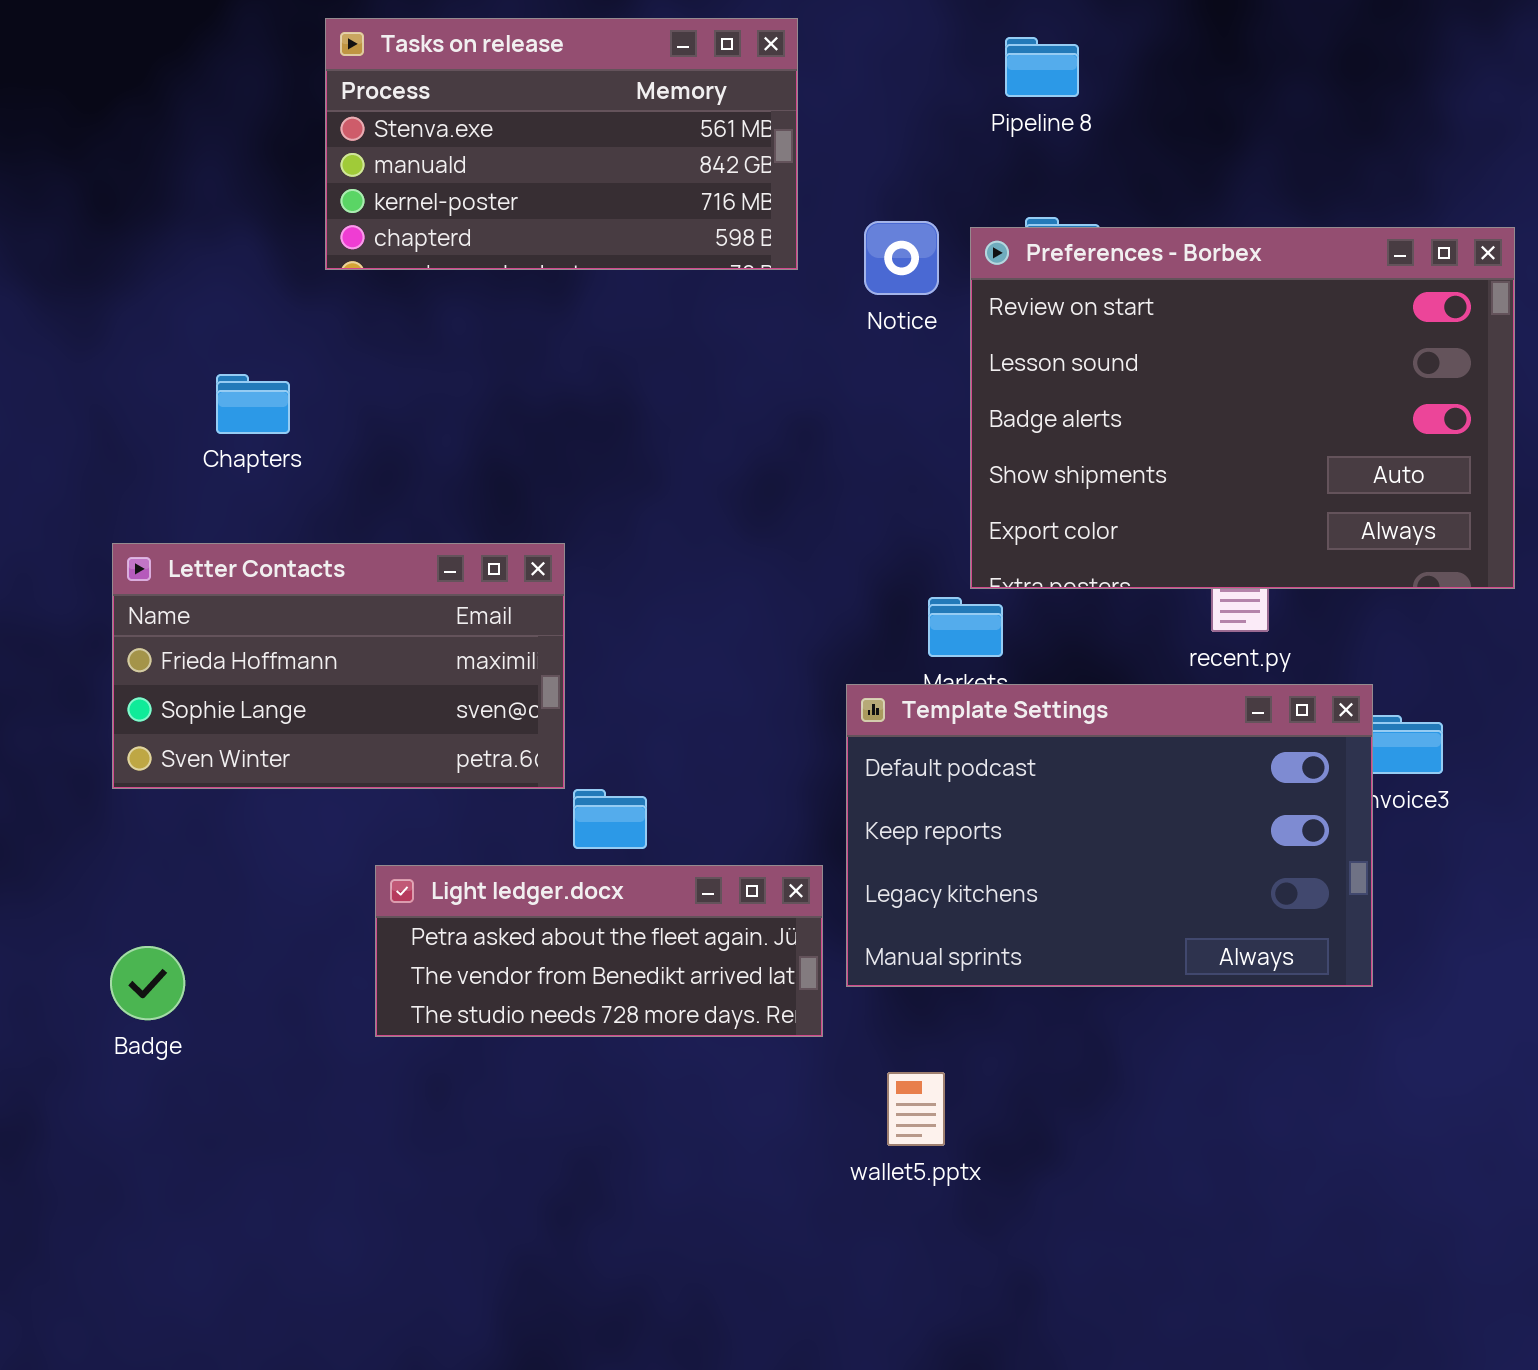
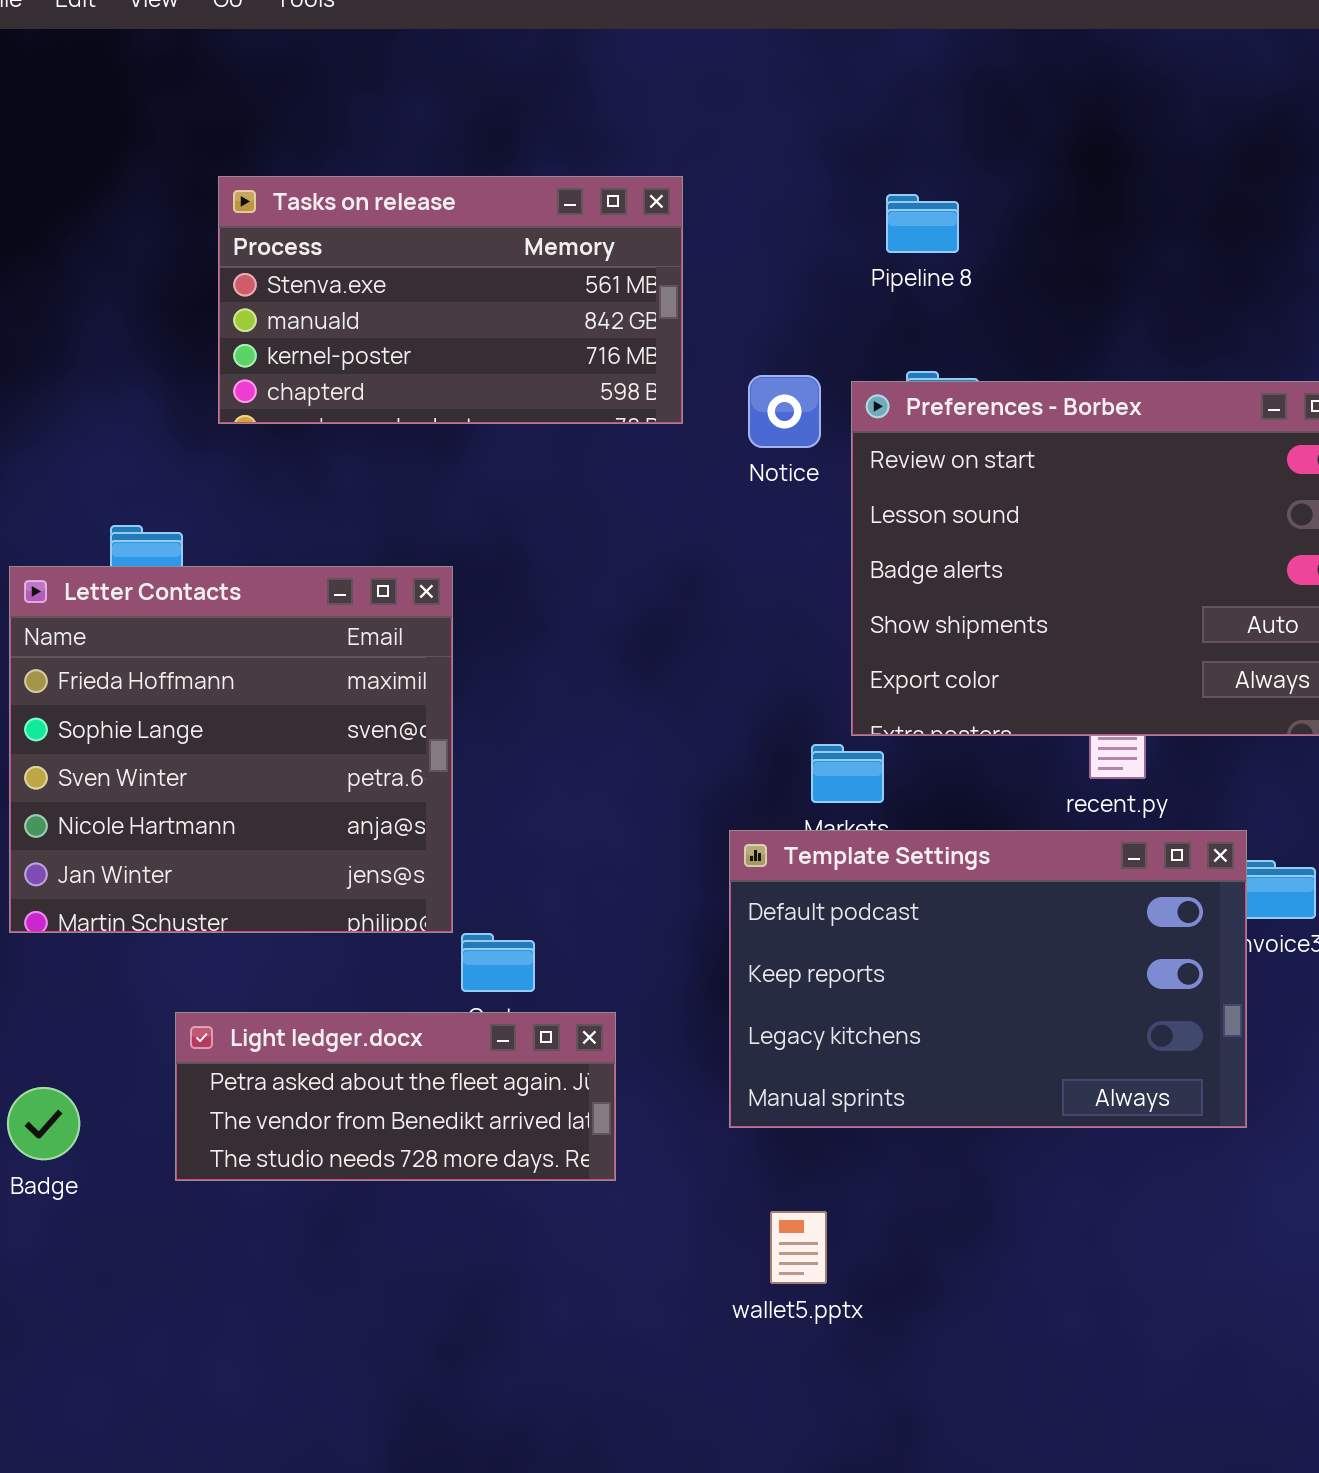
Letter Contacts: [112,543,565,789] -> [9,566,453,933], resized
Light ledger.docx: [375,865,823,1037] -> [175,1012,616,1181], moved

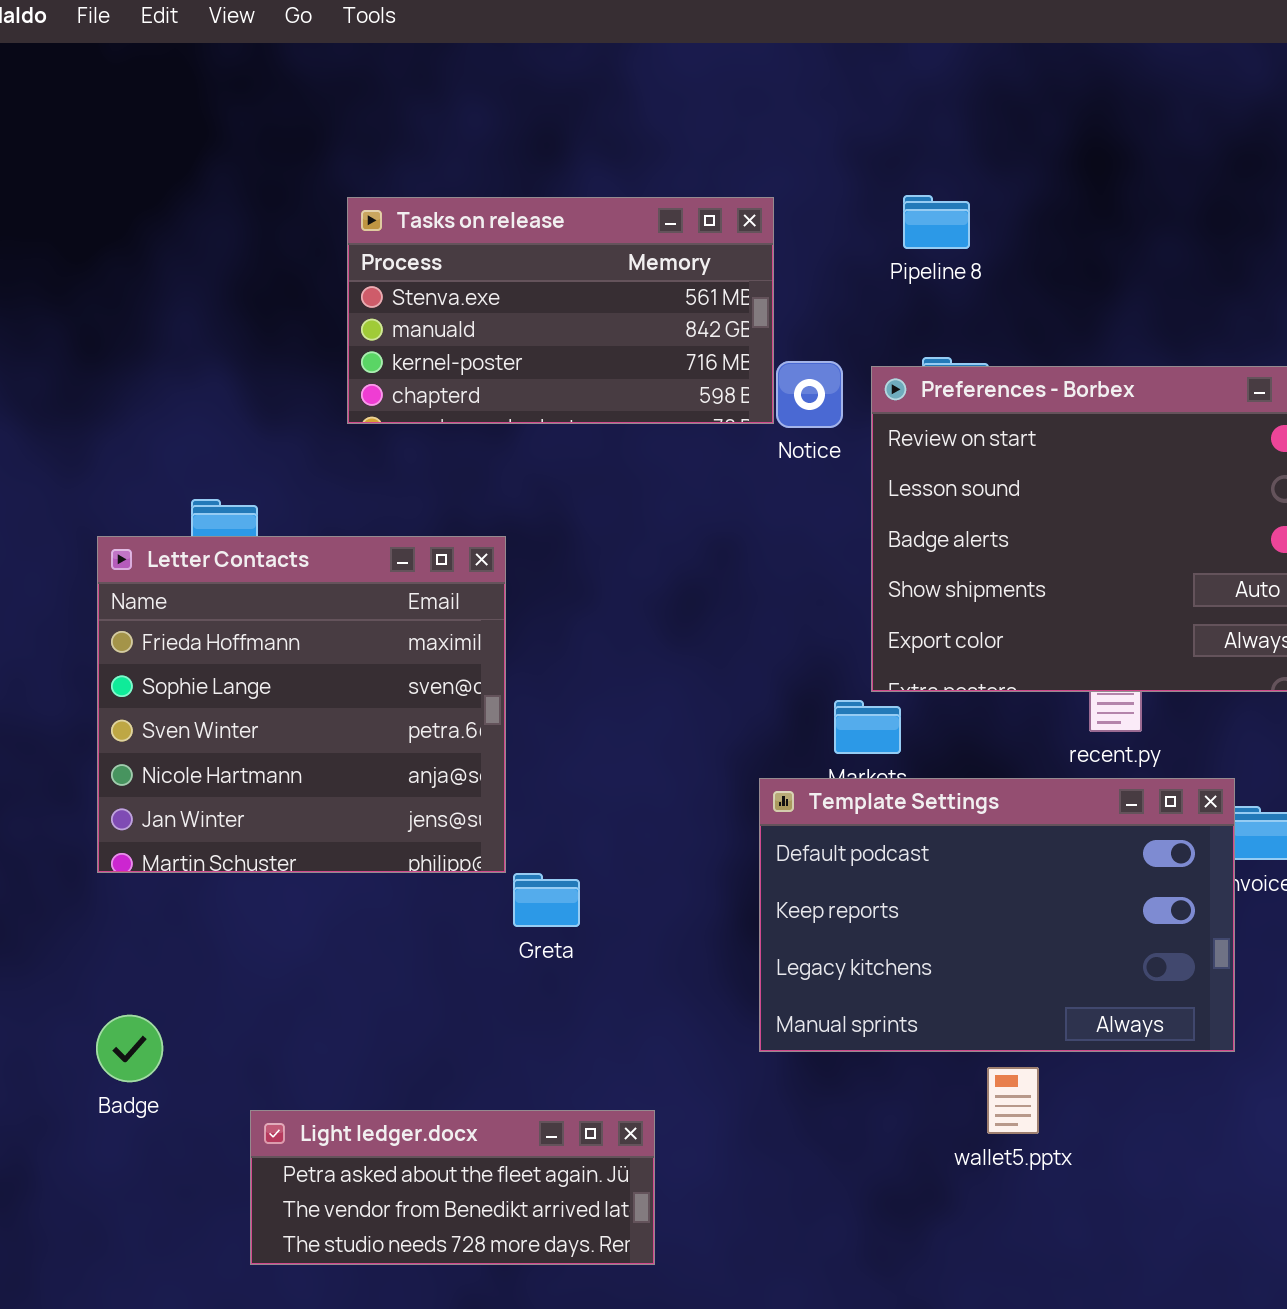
Tasks on release: [218,176,683,424] -> [347,197,774,424], moved
Light ledger.docx: [175,1012,616,1181] -> [250,1110,655,1265], moved
wallet5.pptx: [770,1211,827,1284] -> [987,1067,1039,1134], moved

